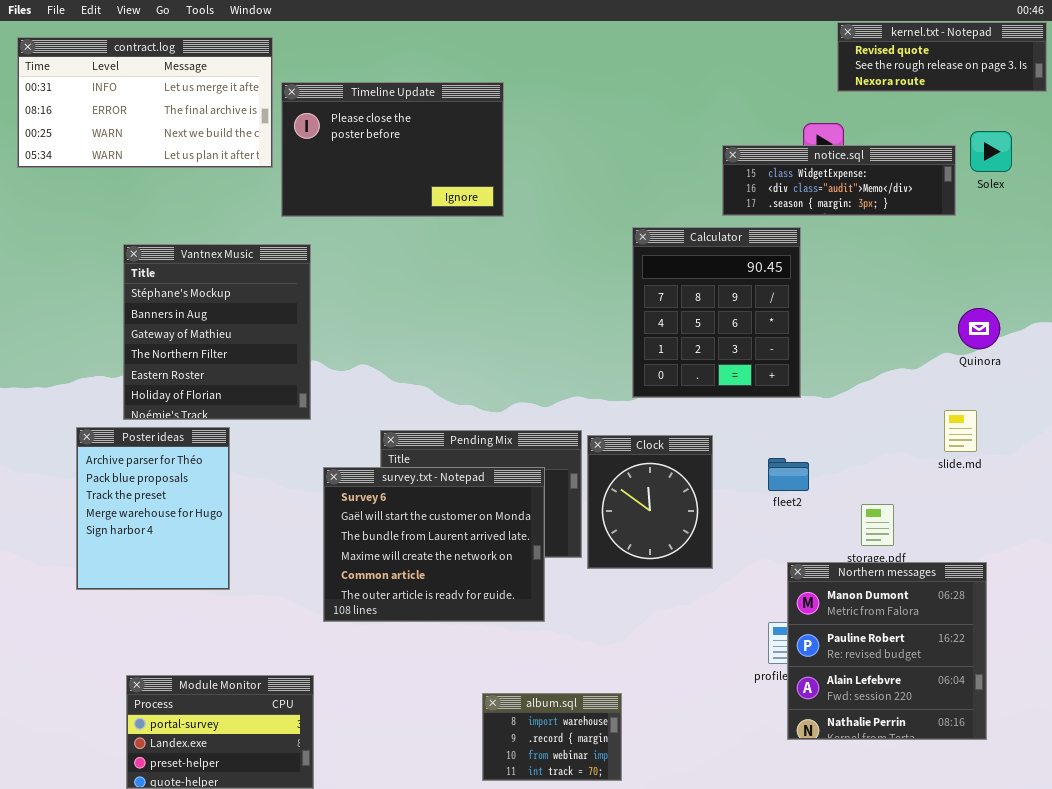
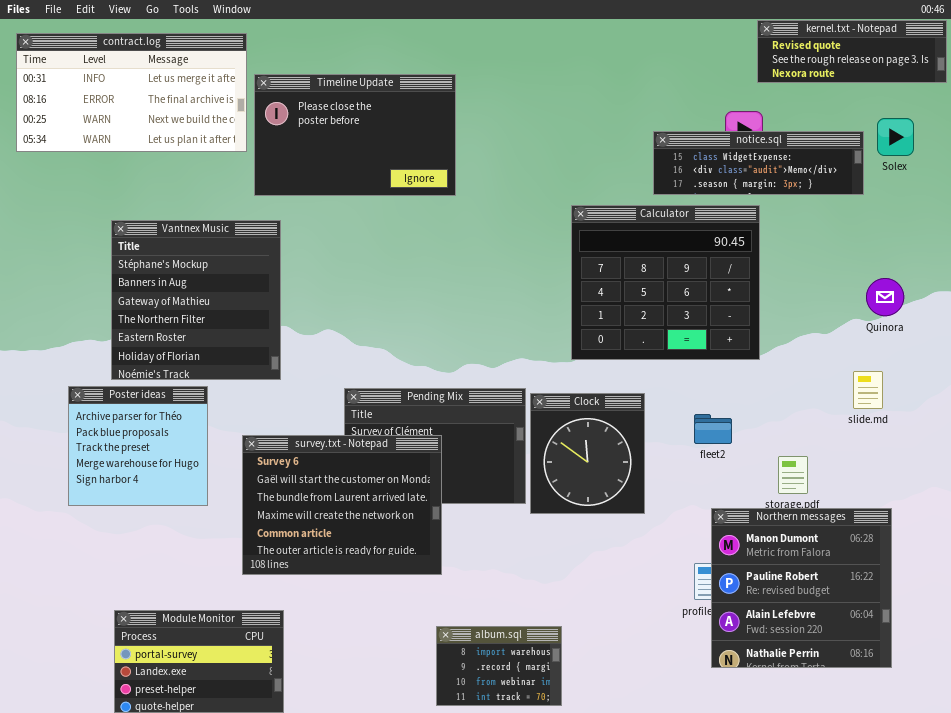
Calculator: [632,227,801,398] -> [571,205,760,360], resized
Poster ideas: [76,427,230,590] -> [68,386,208,506], resized
survey.txt - Notepad: [323,467,545,622] -> [242,435,442,575], moved

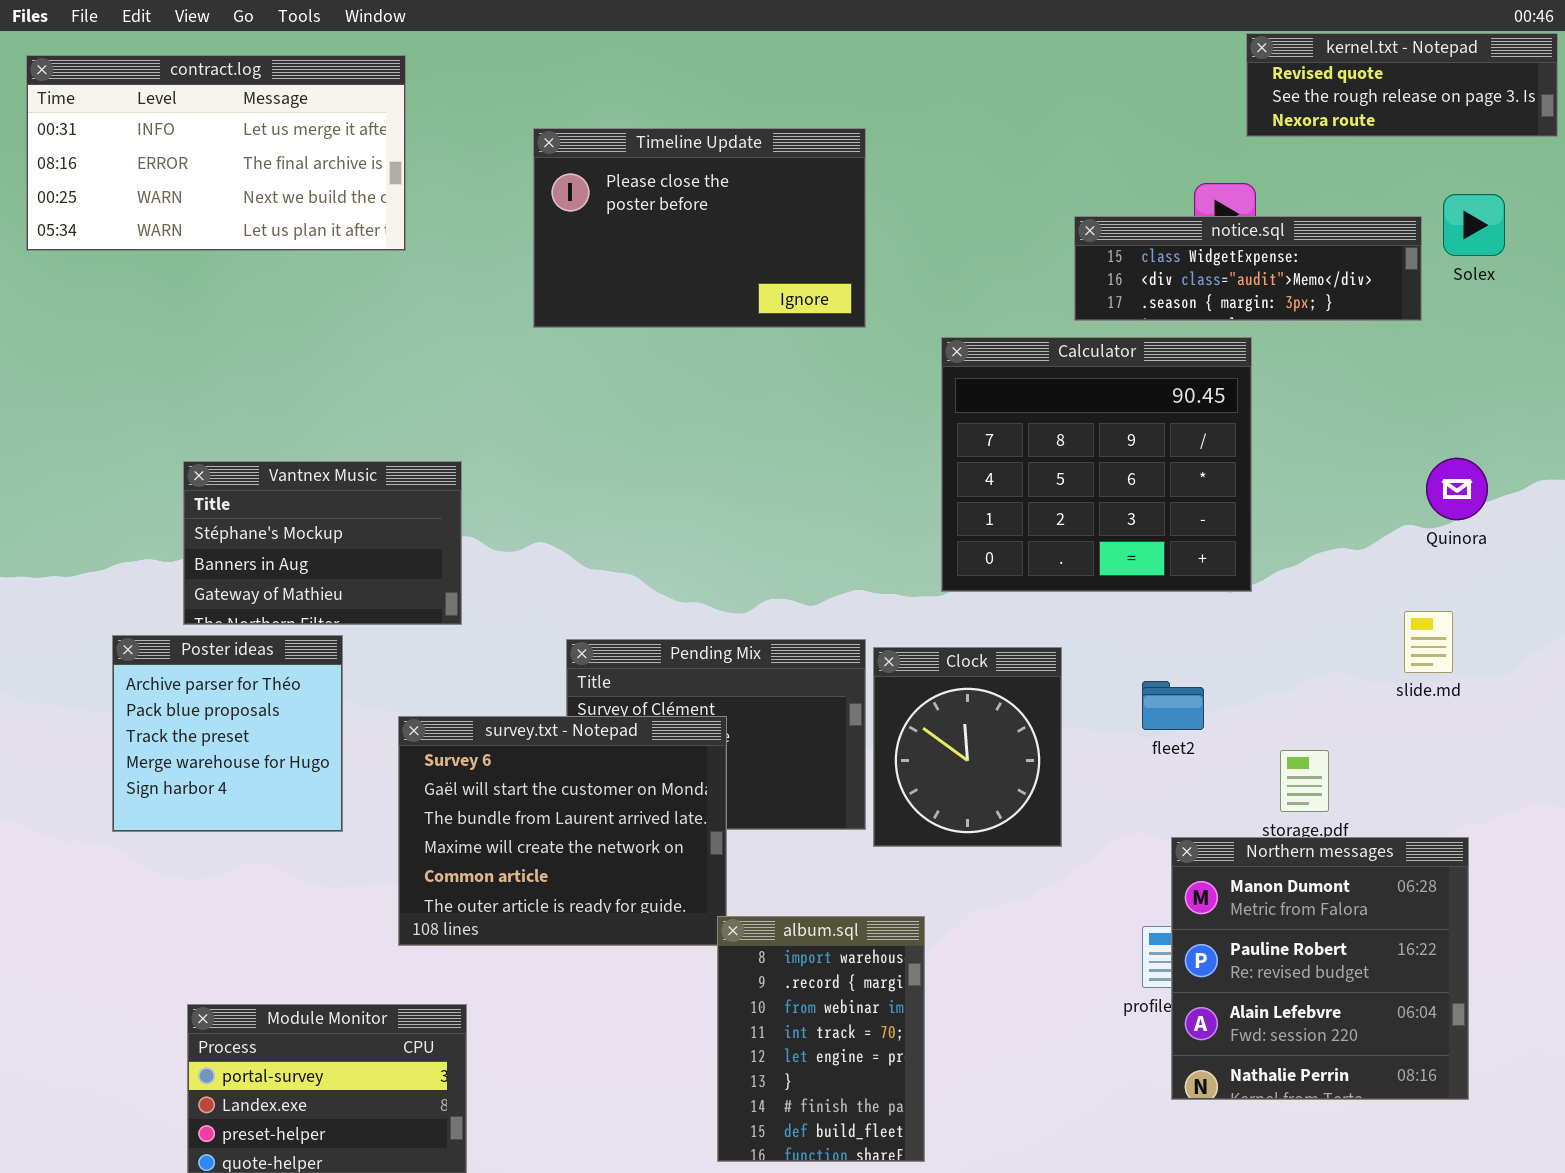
Timeline Update: [254,74,456,196] -> [533,128,866,328], moved
Vantnex Music: [111,220,281,380] -> [183,461,462,625], resized
album.sql: [436,626,562,706] -> [717,916,925,1162], resized

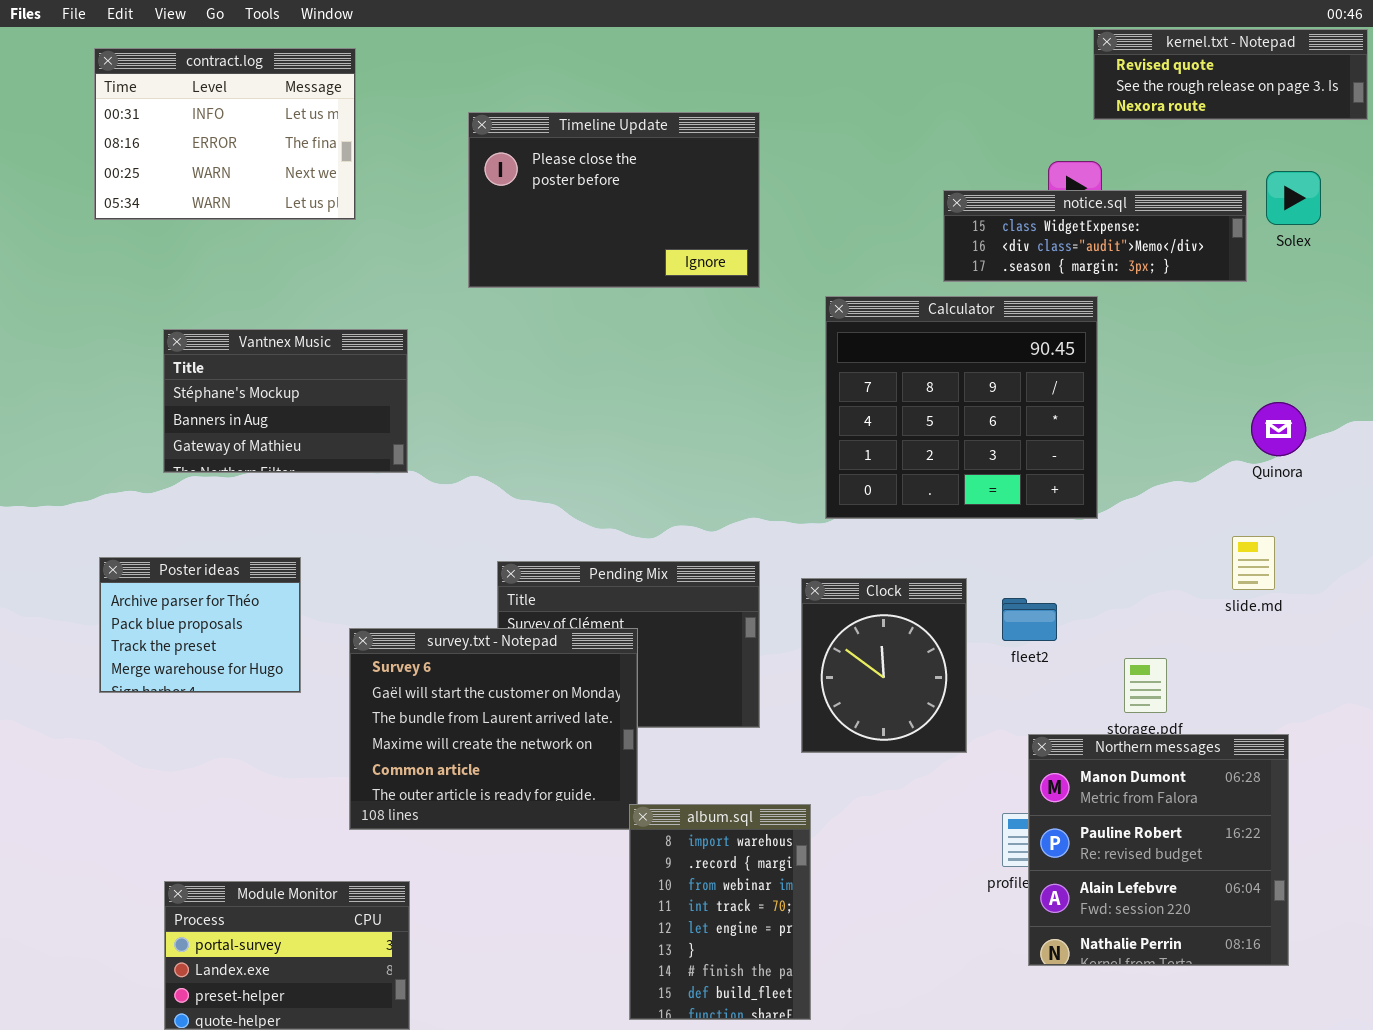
contract.log: [26,55,406,251] -> [94,48,356,220], resized
Vantnex Music: [183,461,462,625] -> [163,329,408,473], moved
Poster ideas: [112,635,343,832] -> [99,557,301,693], resized
Clock: [873,647,1062,847] -> [801,578,967,753], moved

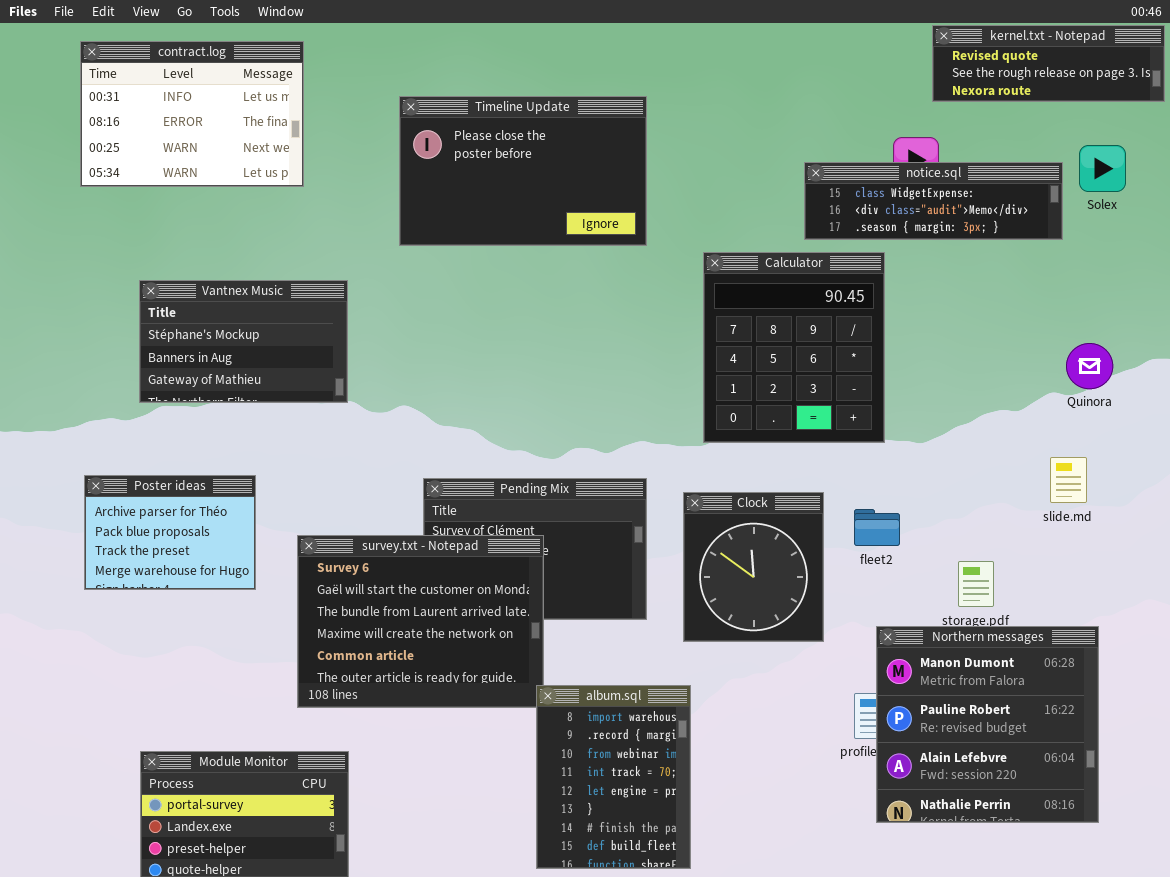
Calculator: [825,296,1098,519] -> [703,252,885,443], resized

